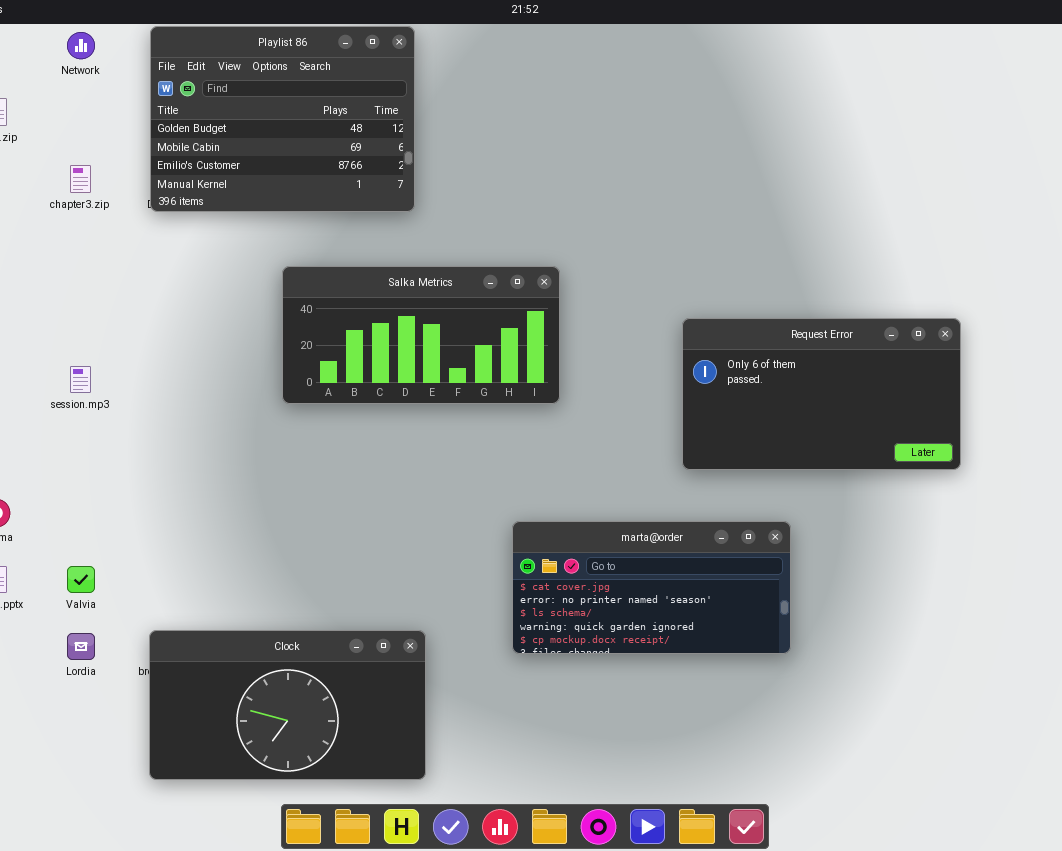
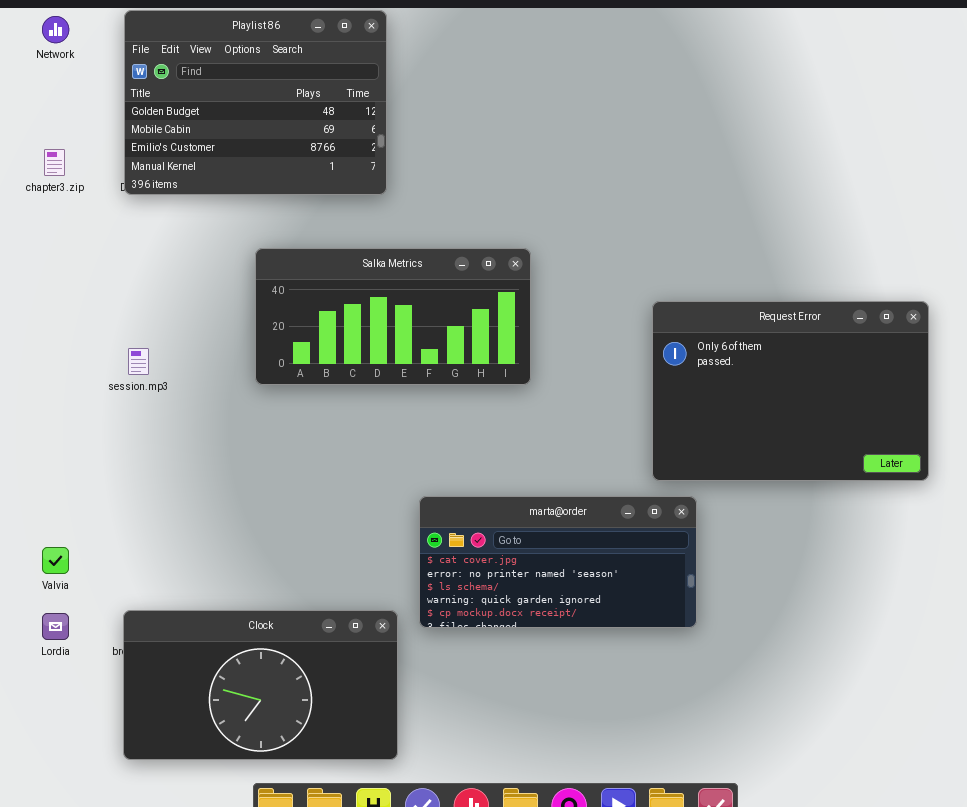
Request Error: [682,318,961,470] -> [652,301,929,481], resized
session.mp3: [70,366,91,393] -> [128,348,149,375], moved
marta@order: [512,521,791,654] -> [419,496,697,628], moved

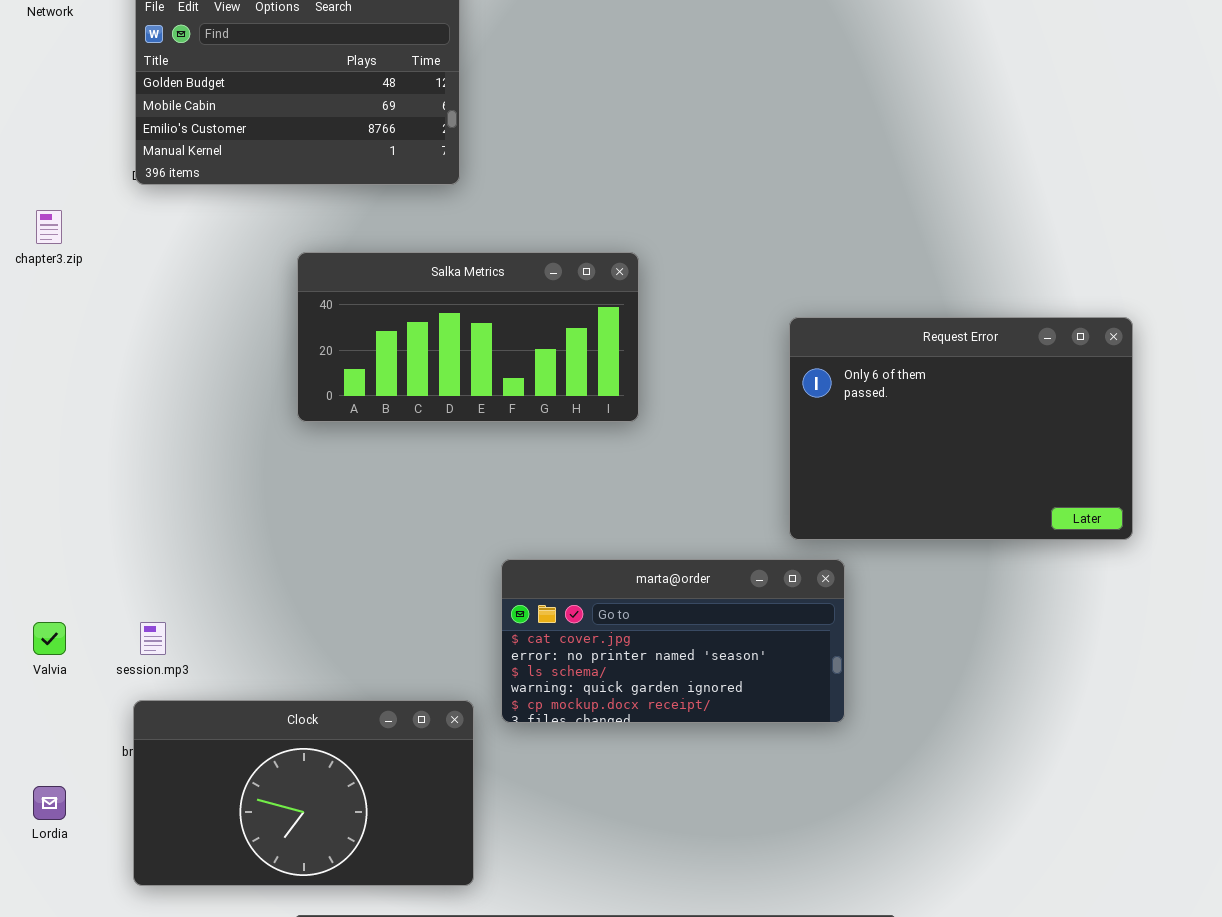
chapter3.zip: [44,149,65,176] -> [36,210,62,244], moved
session.mp3: [128,348,149,375] -> [140,622,166,655], moved
Lordia: [42,613,69,640] -> [33,786,66,820], moved

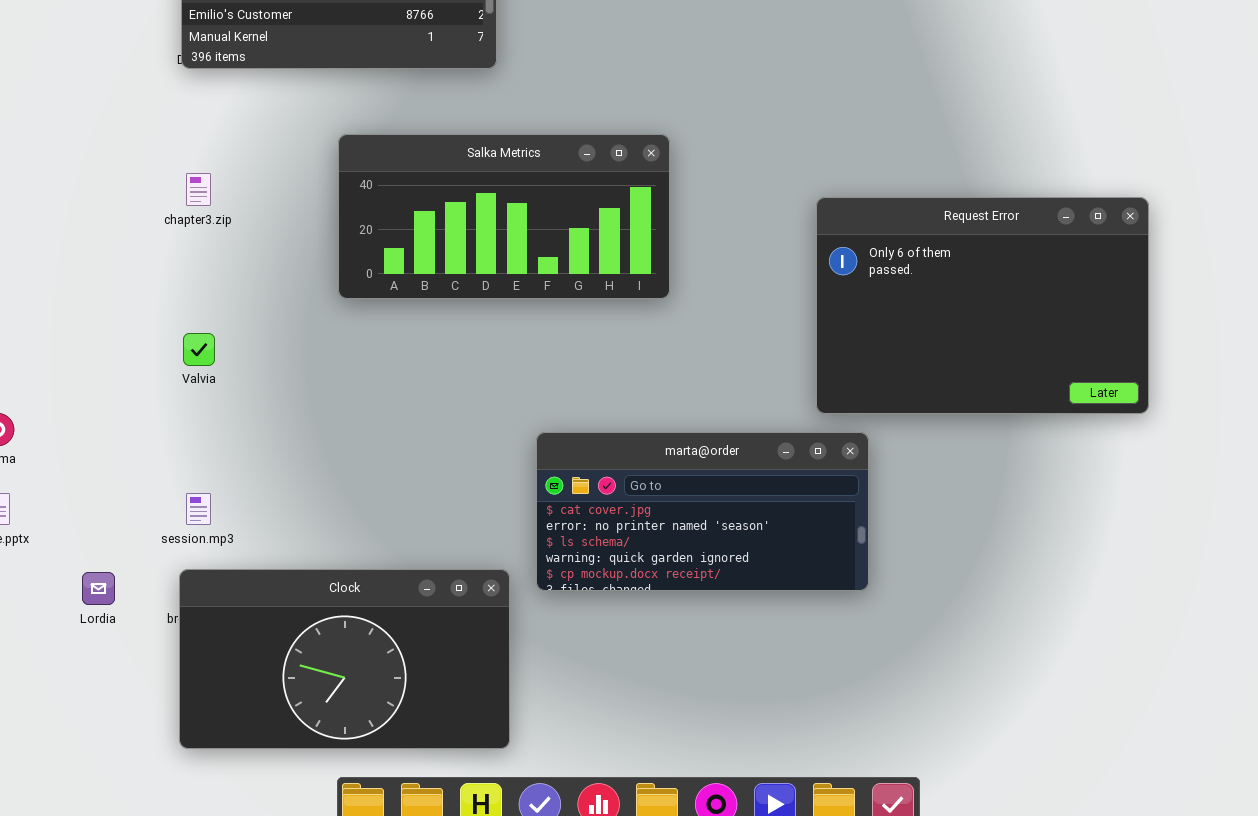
chapter3.zip: [36,210,62,244] -> [186,173,211,206], moved
Valvia: [33,622,66,655] -> [183,333,215,366], moved
Lordia: [33,786,66,820] -> [82,572,115,605], moved

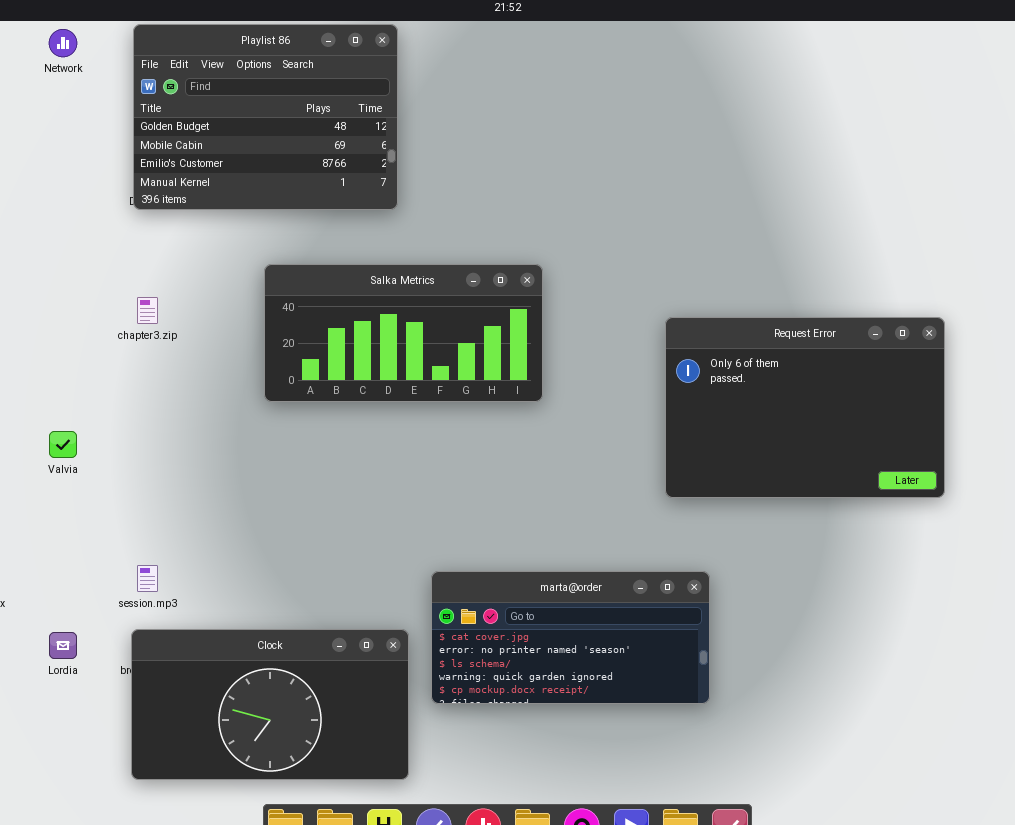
Valvia: [183,333,215,366] -> [49,431,77,458], moved
marta@order: [536,432,869,591] -> [431,571,710,704], moved

